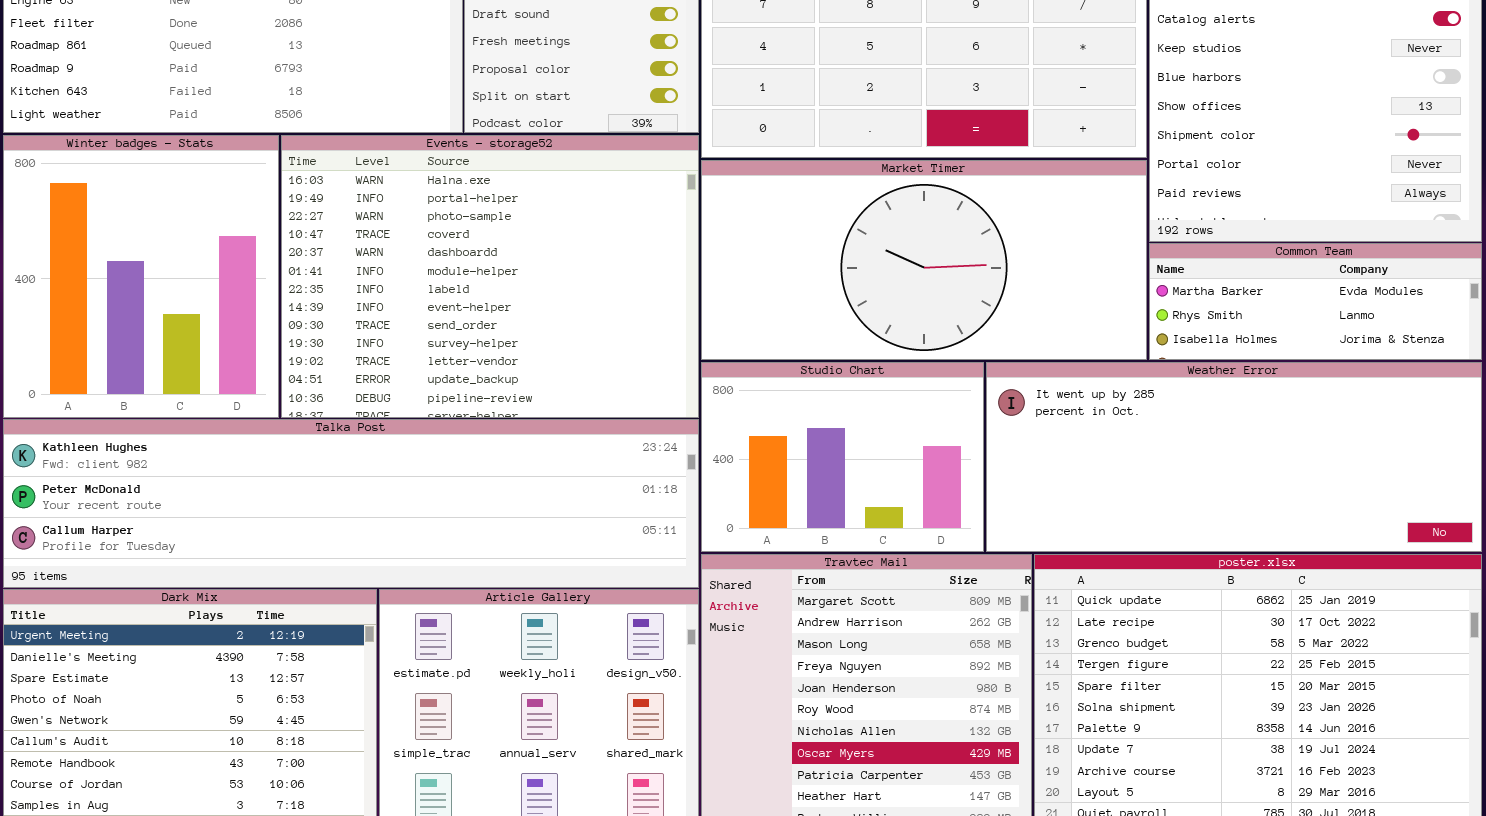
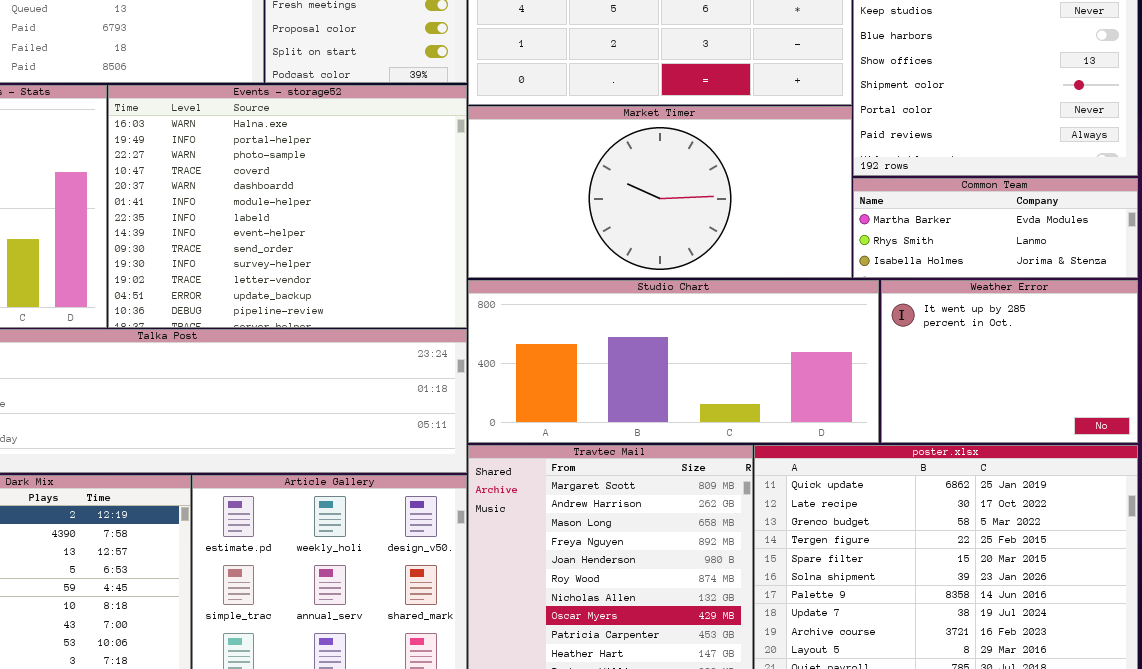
Studio Chart: [701,362,984,552] -> [468,280,879,443], resized
Weather Error: [986,362,1482,552] -> [881,280,1138,443], resized

